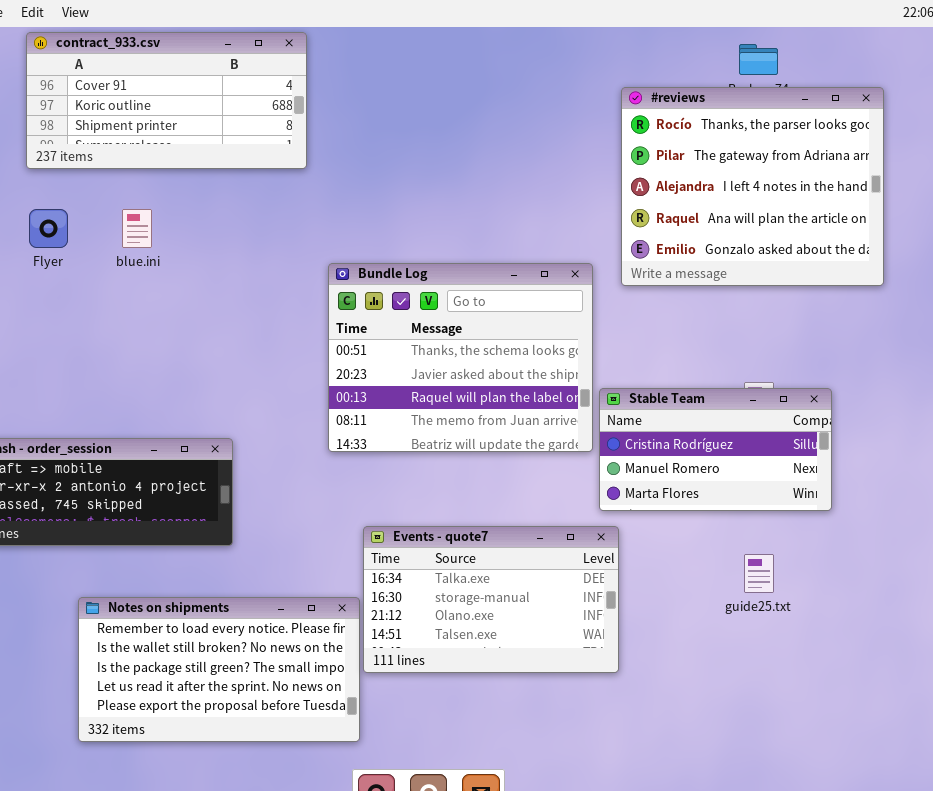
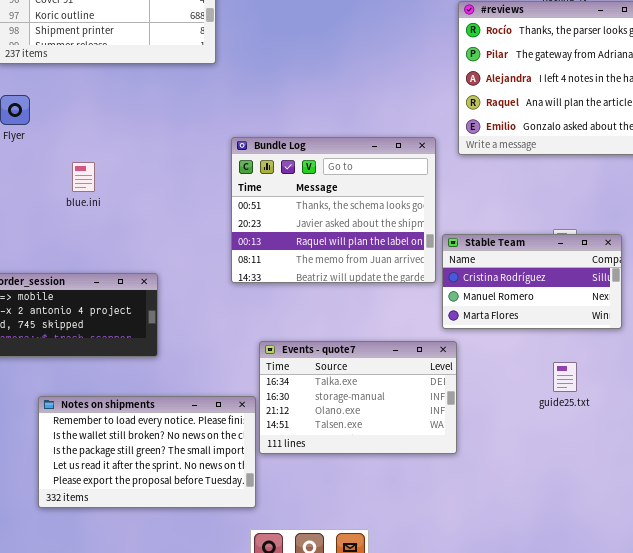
blue.ini: [122,209,152,248] -> [72,162,95,192], moved

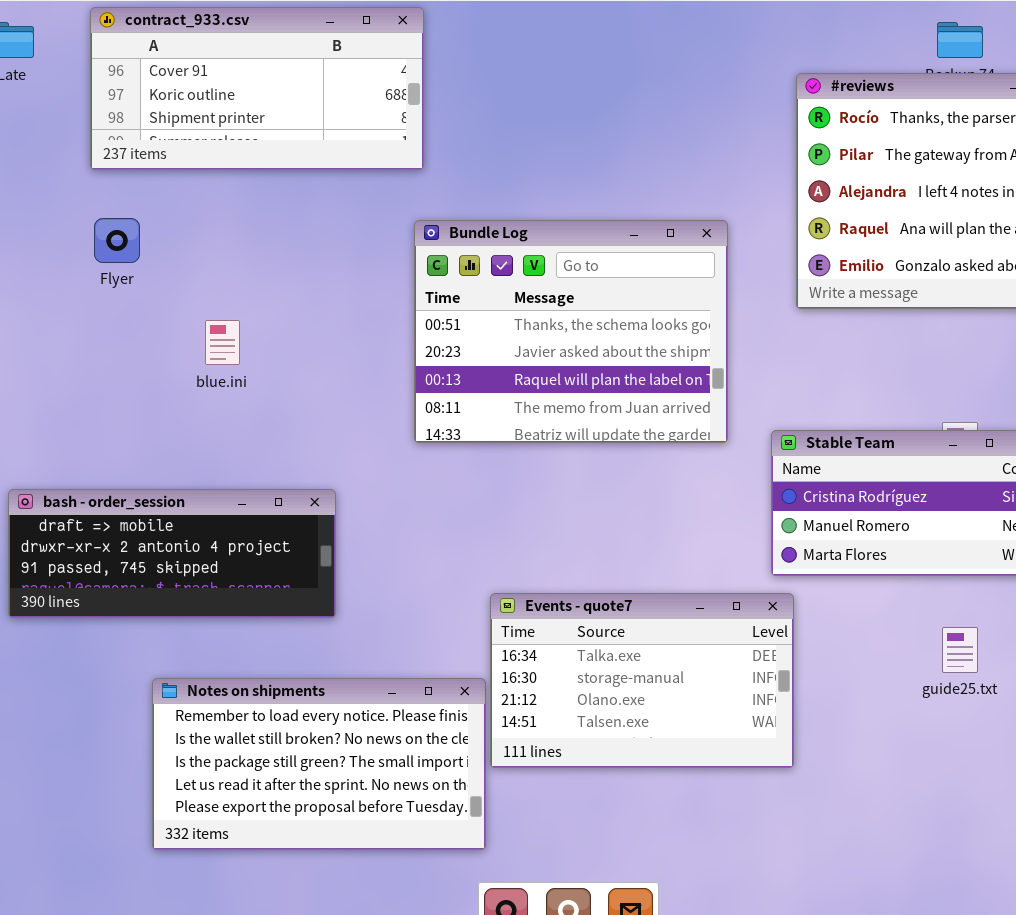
Bundle Log: [231,137,436,283] -> [414,220,728,443], moved

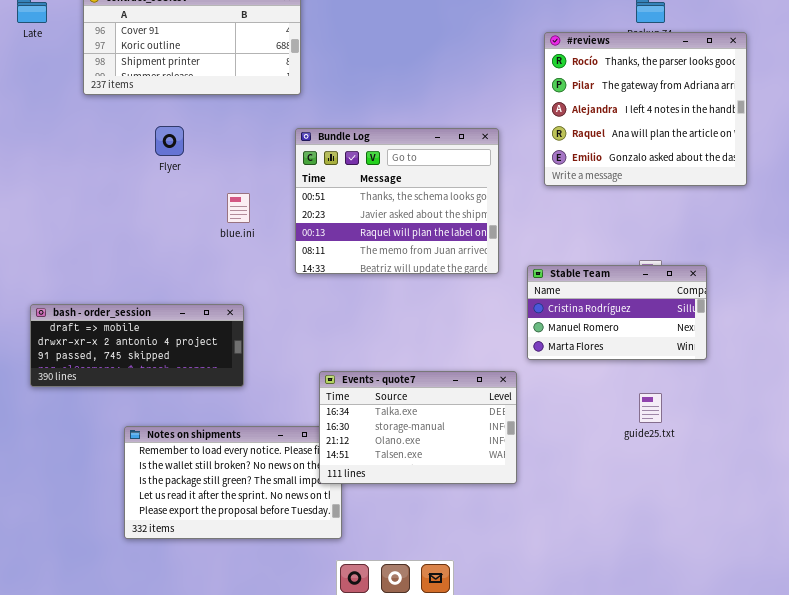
Flyer: [94,218,140,263] -> [155,126,184,156], moved
blue.ini: [205,320,240,365] -> [227,193,250,223], moved
Events - quote7: [490,593,794,768] -> [319,371,517,484], moved

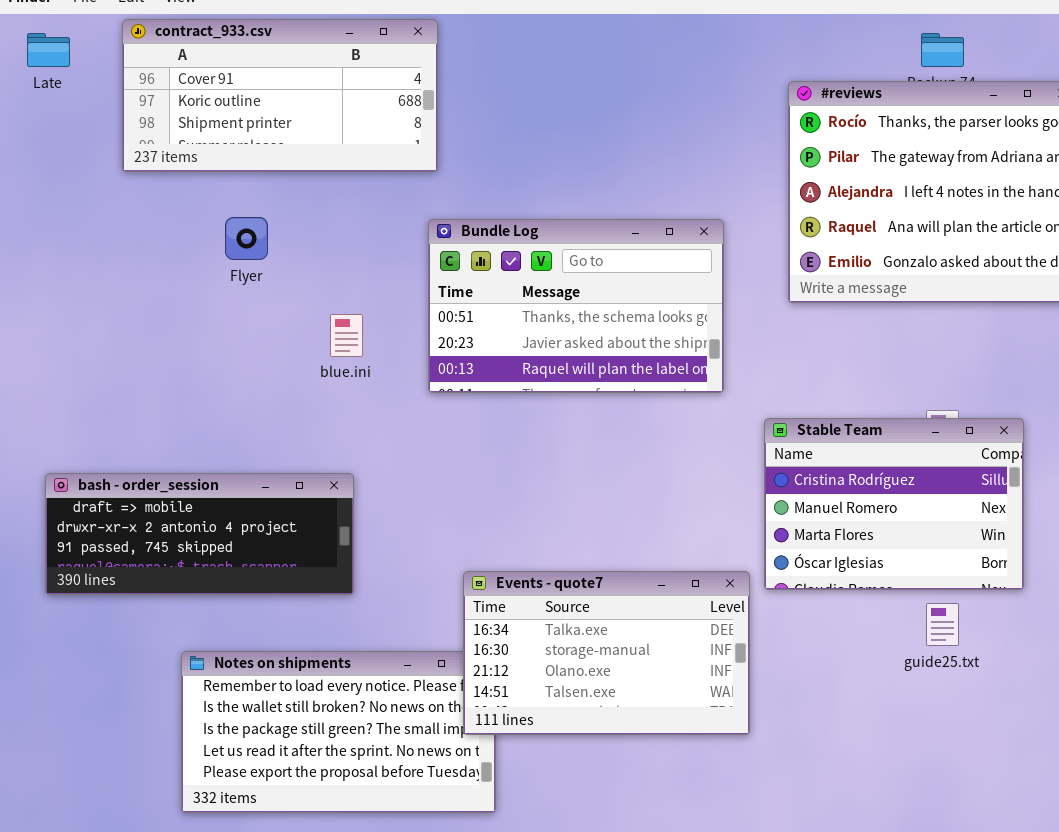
Bundle Log: [295,128,499,274] -> [428,219,724,393], resized
Stable Team: [527,265,707,360] -> [764,418,1024,590], resized

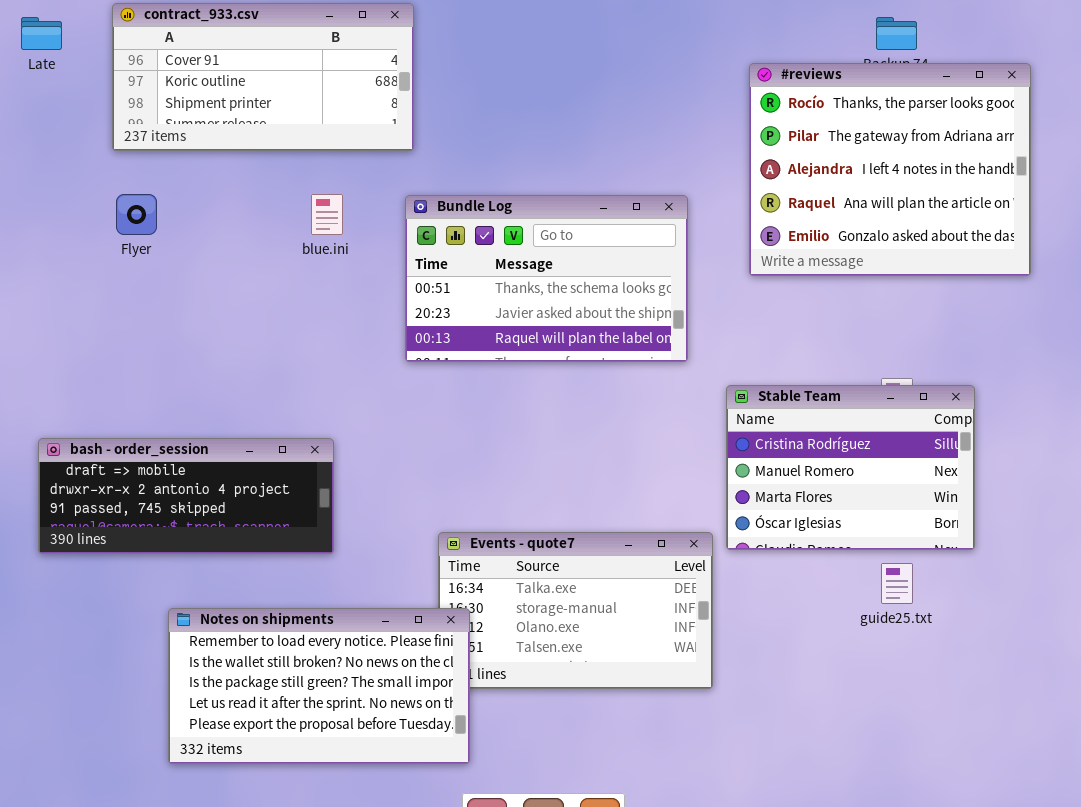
Flyer: [225,217,268,260] -> [116,194,157,235], moved
blue.ini: [330,314,363,357] -> [311,194,343,235], moved
Notes on shipments: [181,651,496,813] -> [168,608,470,764], raised

